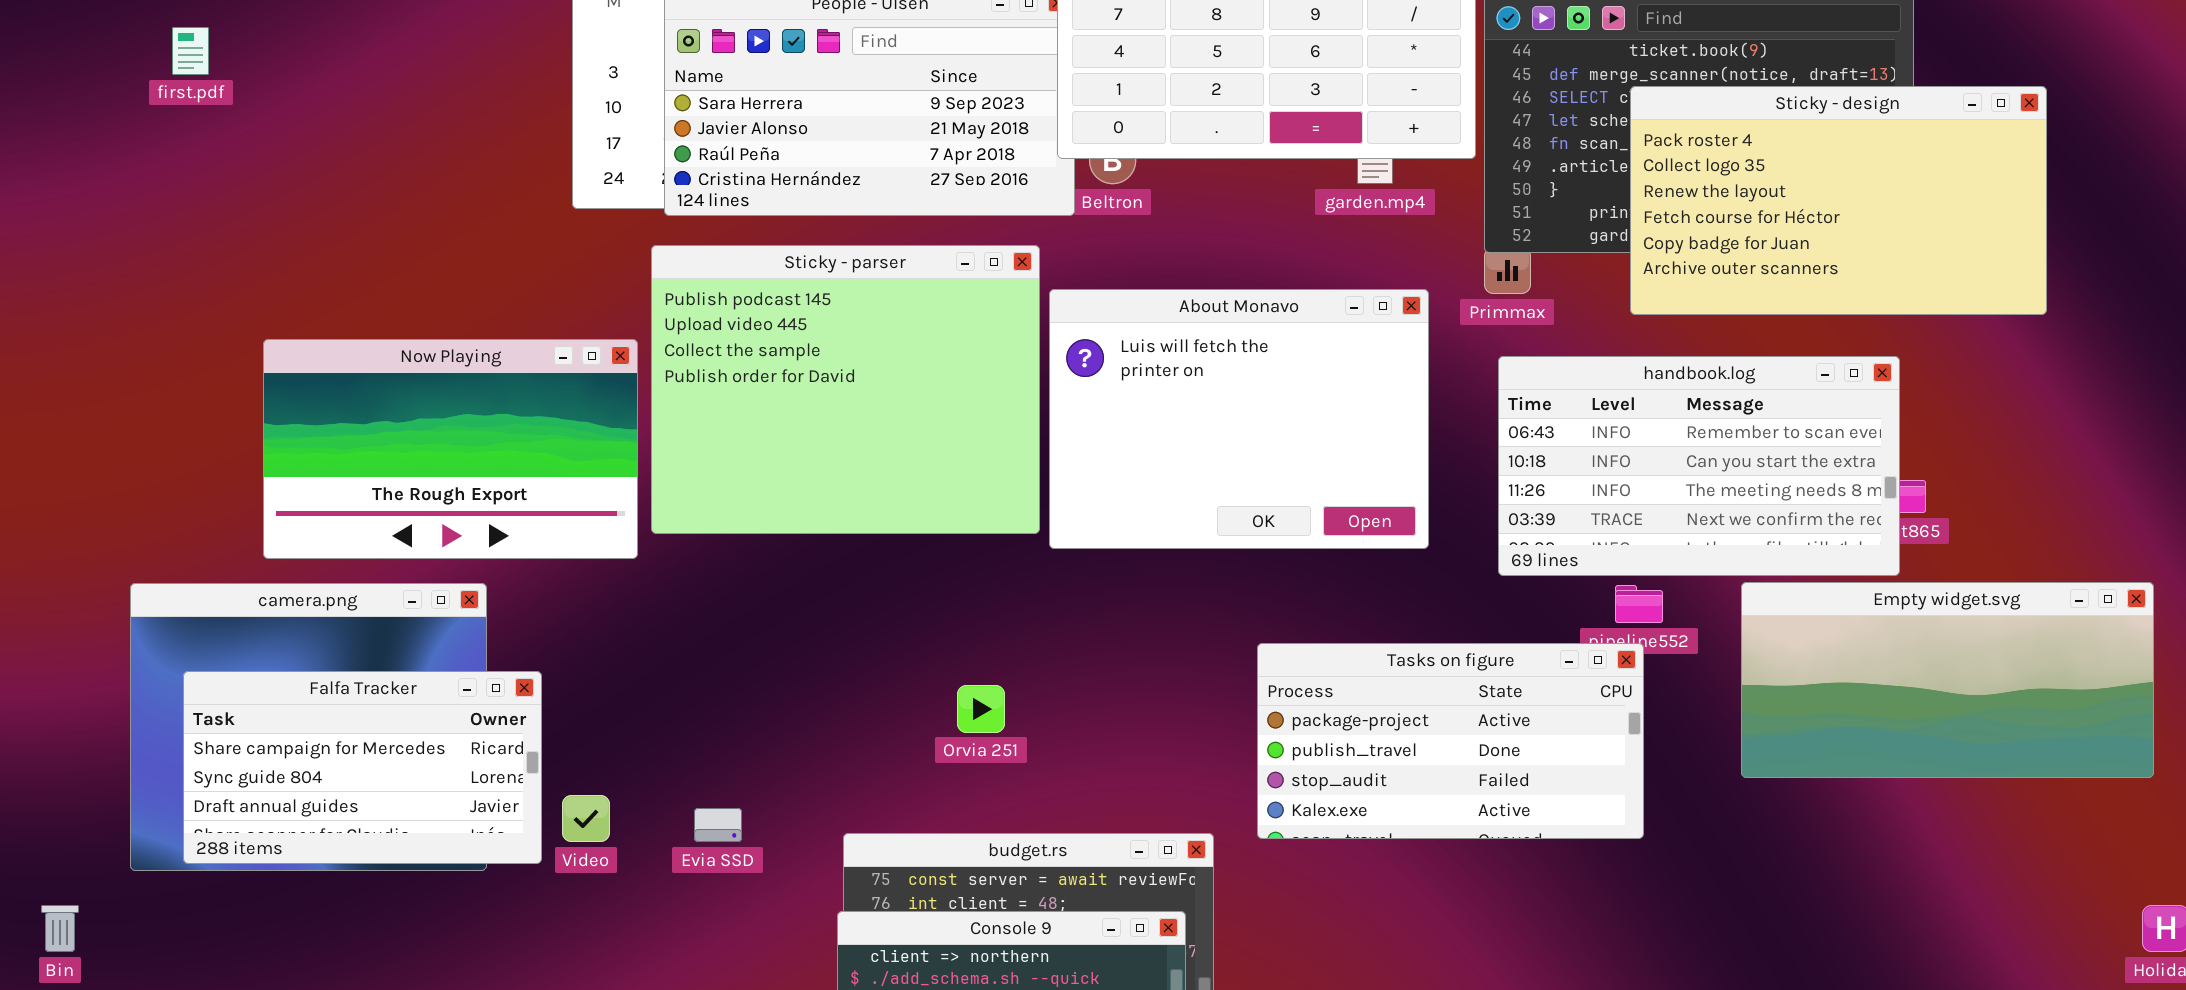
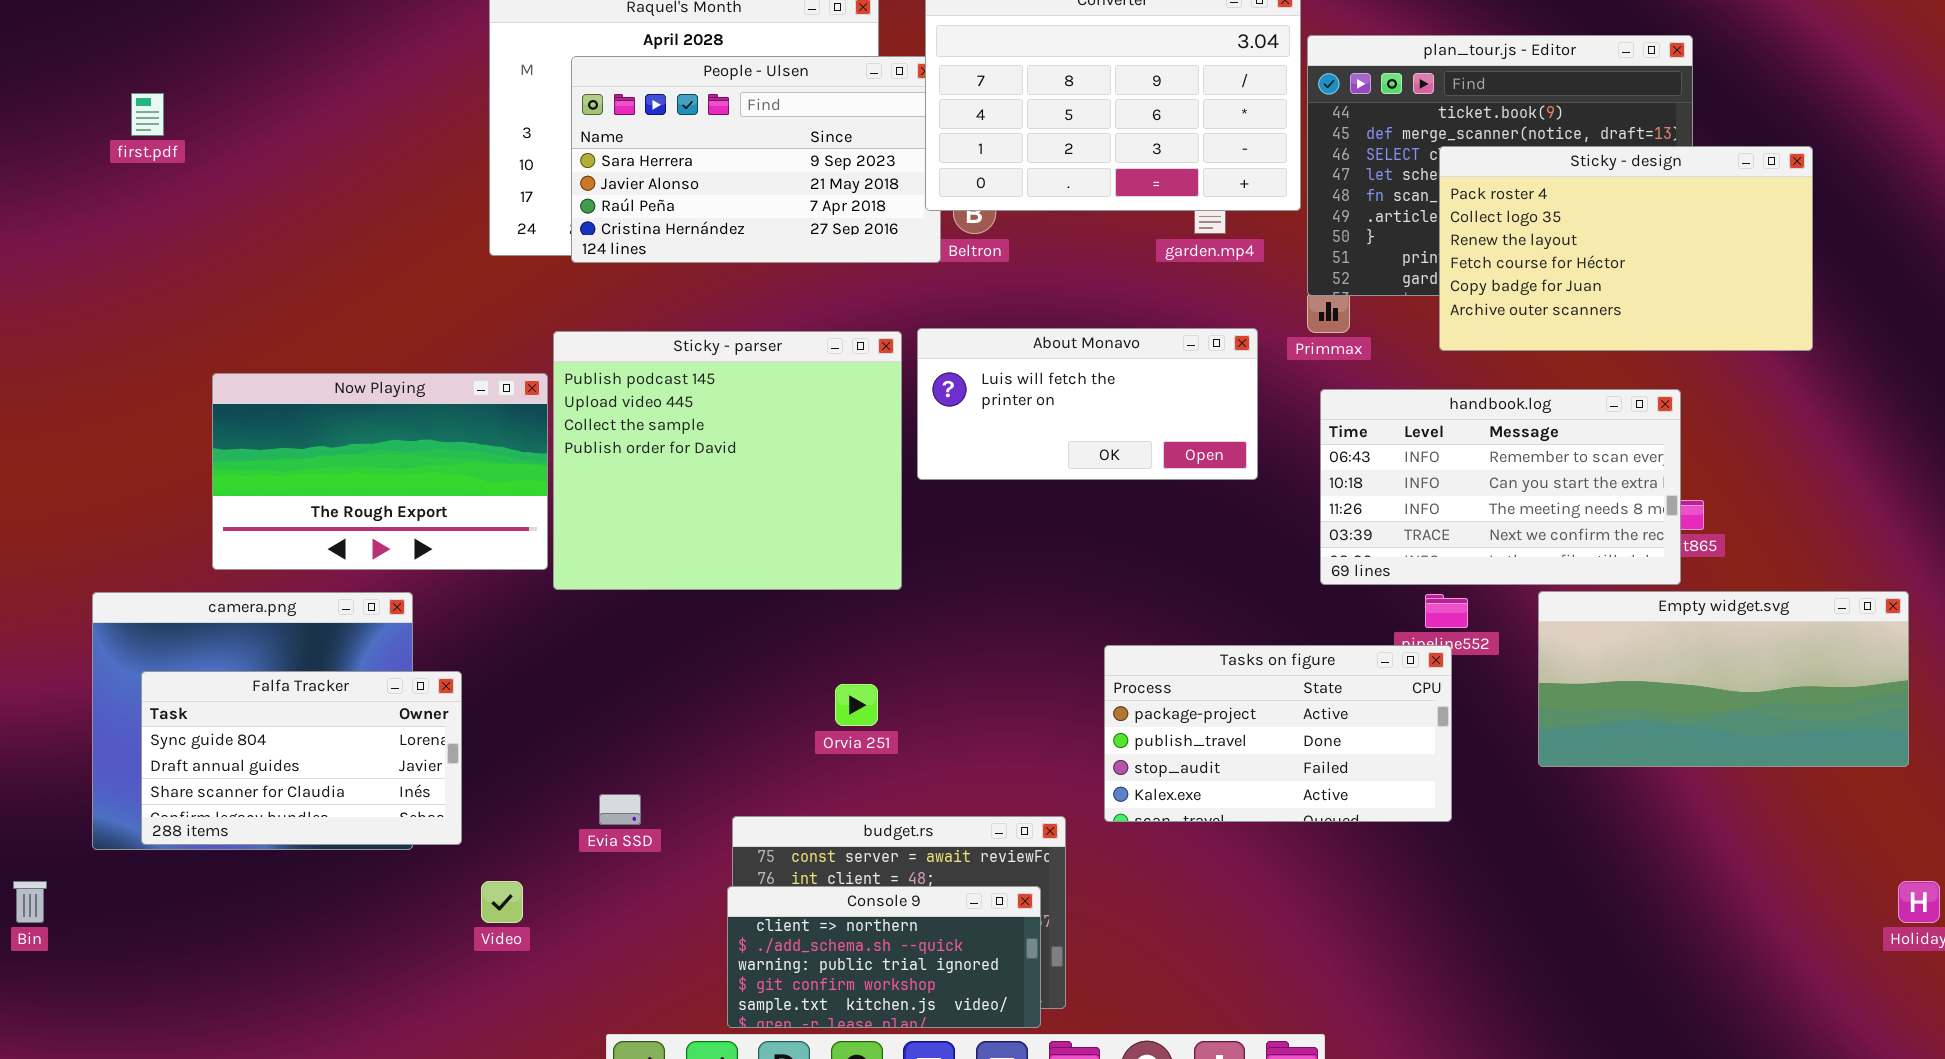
Sticky - parser: [651,245,1040,534] -> [553,331,902,590], moved
About Monavo: [1049,289,1429,549] -> [917,328,1258,480], resized
Falfa Tracker: [183,671,542,864] -> [141,671,462,845], scrolled down 1 row
Video: [562,795,610,842] -> [481,881,523,923], moved

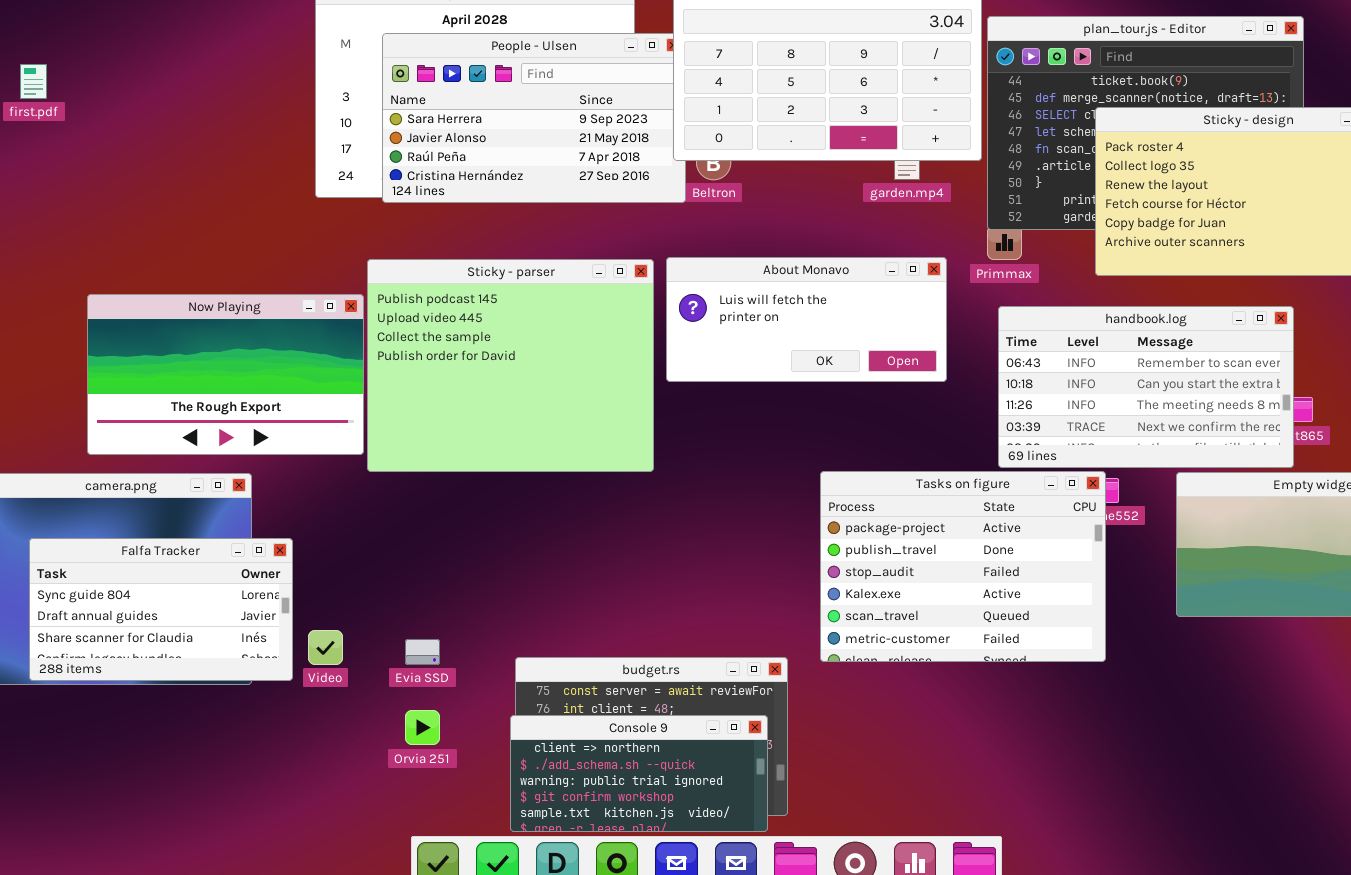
Tasks on figure: [1104,645,1452,822] -> [820,471,1106,662], resized
Orvia 251: [835,684,878,726] -> [405,710,440,745], moved
Video: [481,881,523,923] -> [308,630,343,665], moved

